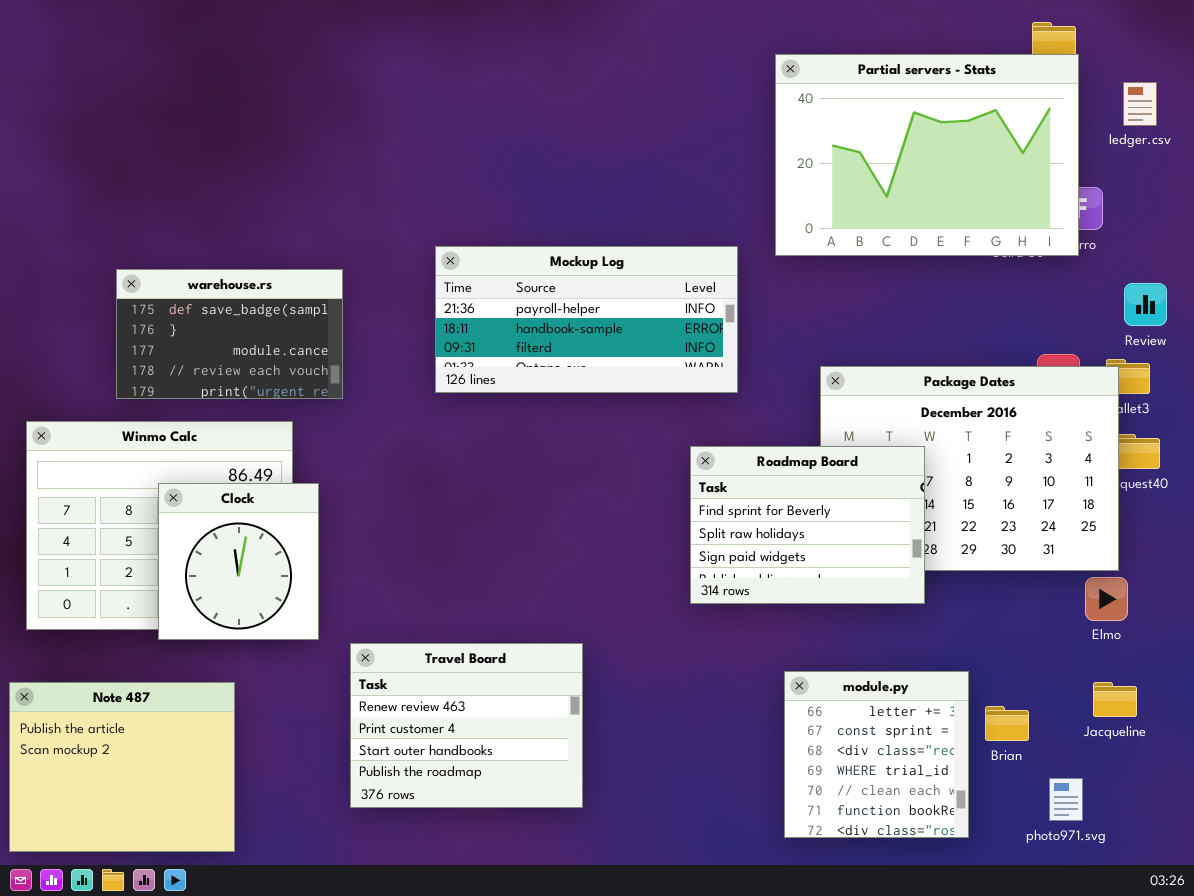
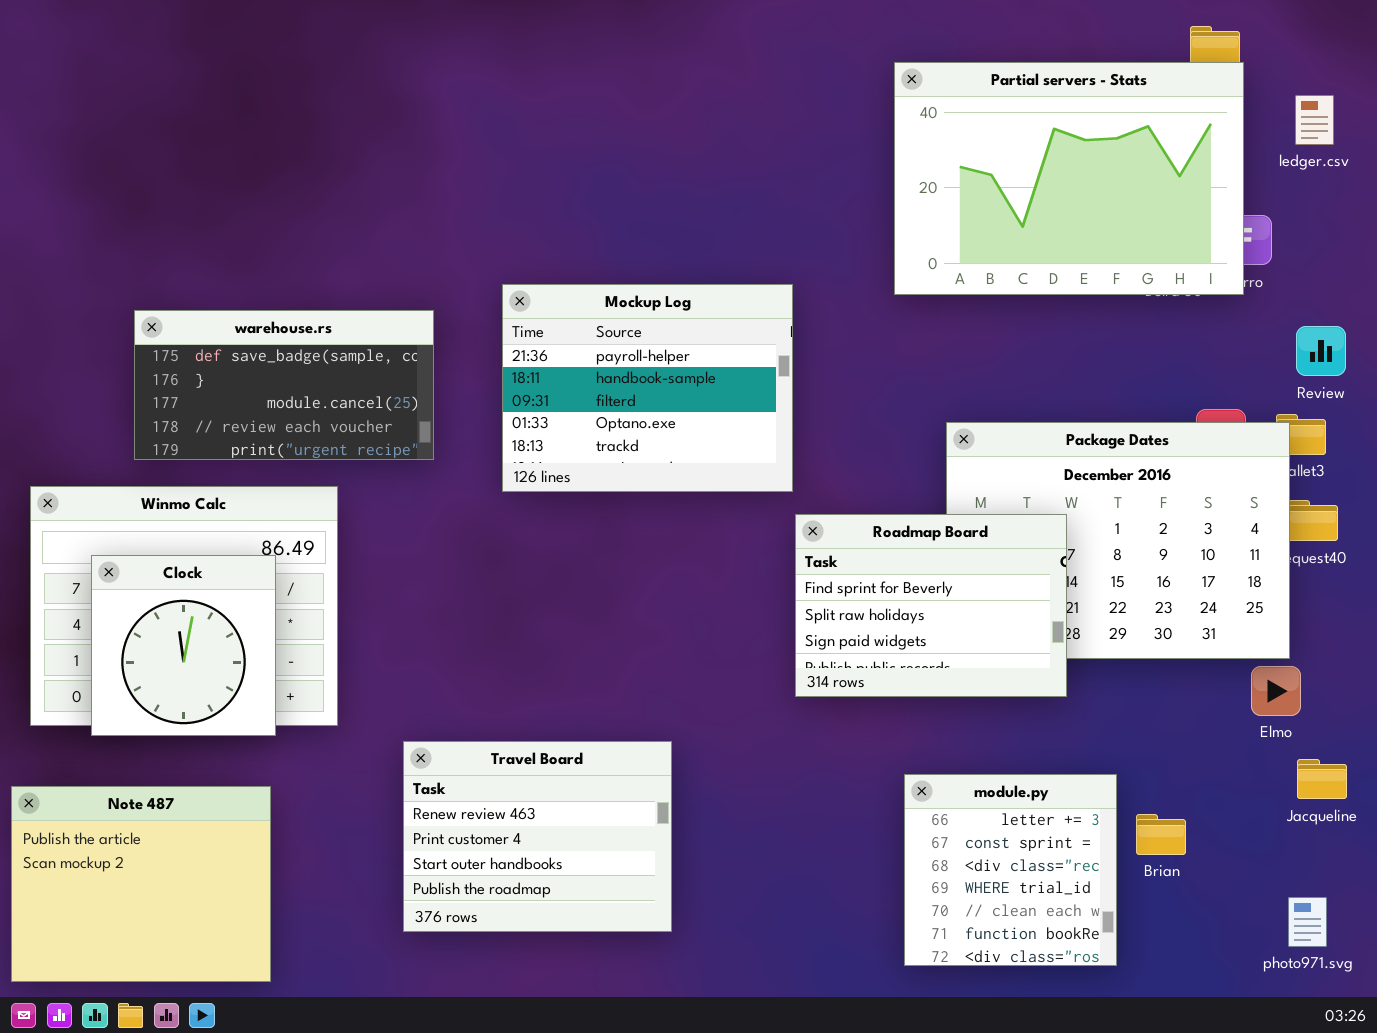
Mockup Log: [435,246,738,393] -> [502,284,793,492], resized
warehouse.rs: [116,269,343,399] -> [134,310,434,460], resized
Clock: [158,483,319,640] -> [91,555,276,736], moved
Jacqueline: [1093,682,1137,717] -> [1297,759,1347,799], moved
photo971.svg: [1049,778,1083,821] -> [1288,897,1327,947], moved

